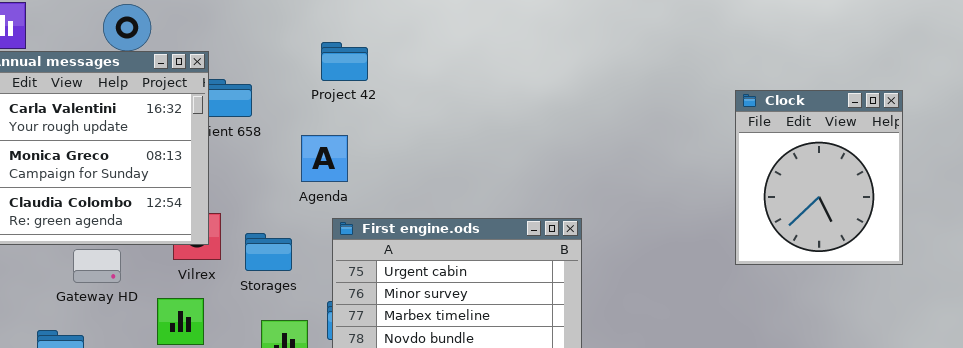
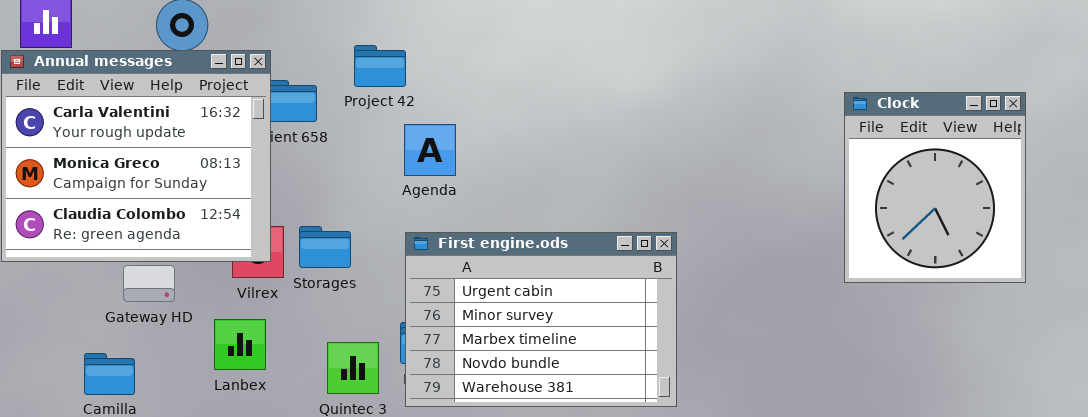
Project 42: [321,42,368,81] -> [354,45,406,87], moved
Agenda: [301,135,348,182] -> [404,124,456,176], moved
Storages: [245,233,292,271] -> [299,226,351,268], moved

